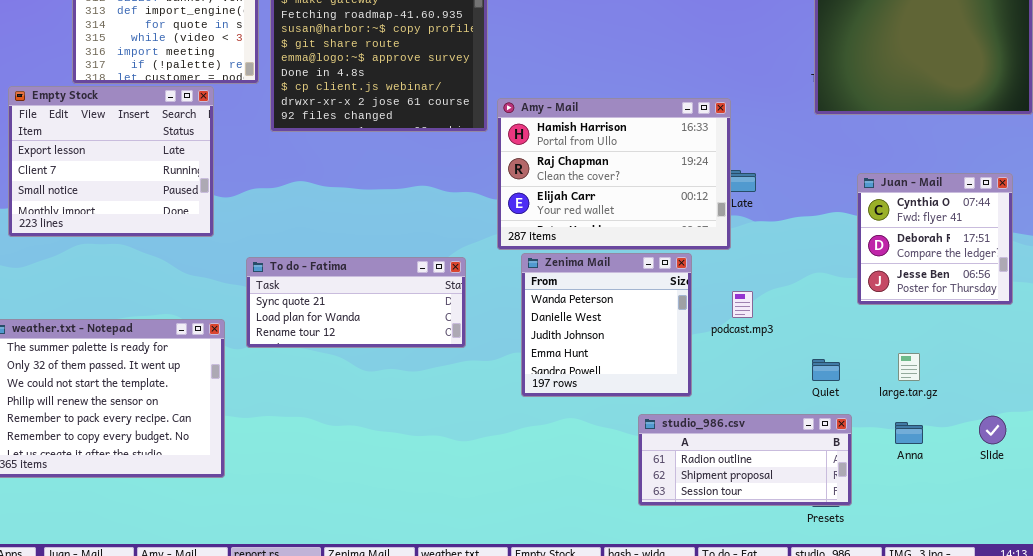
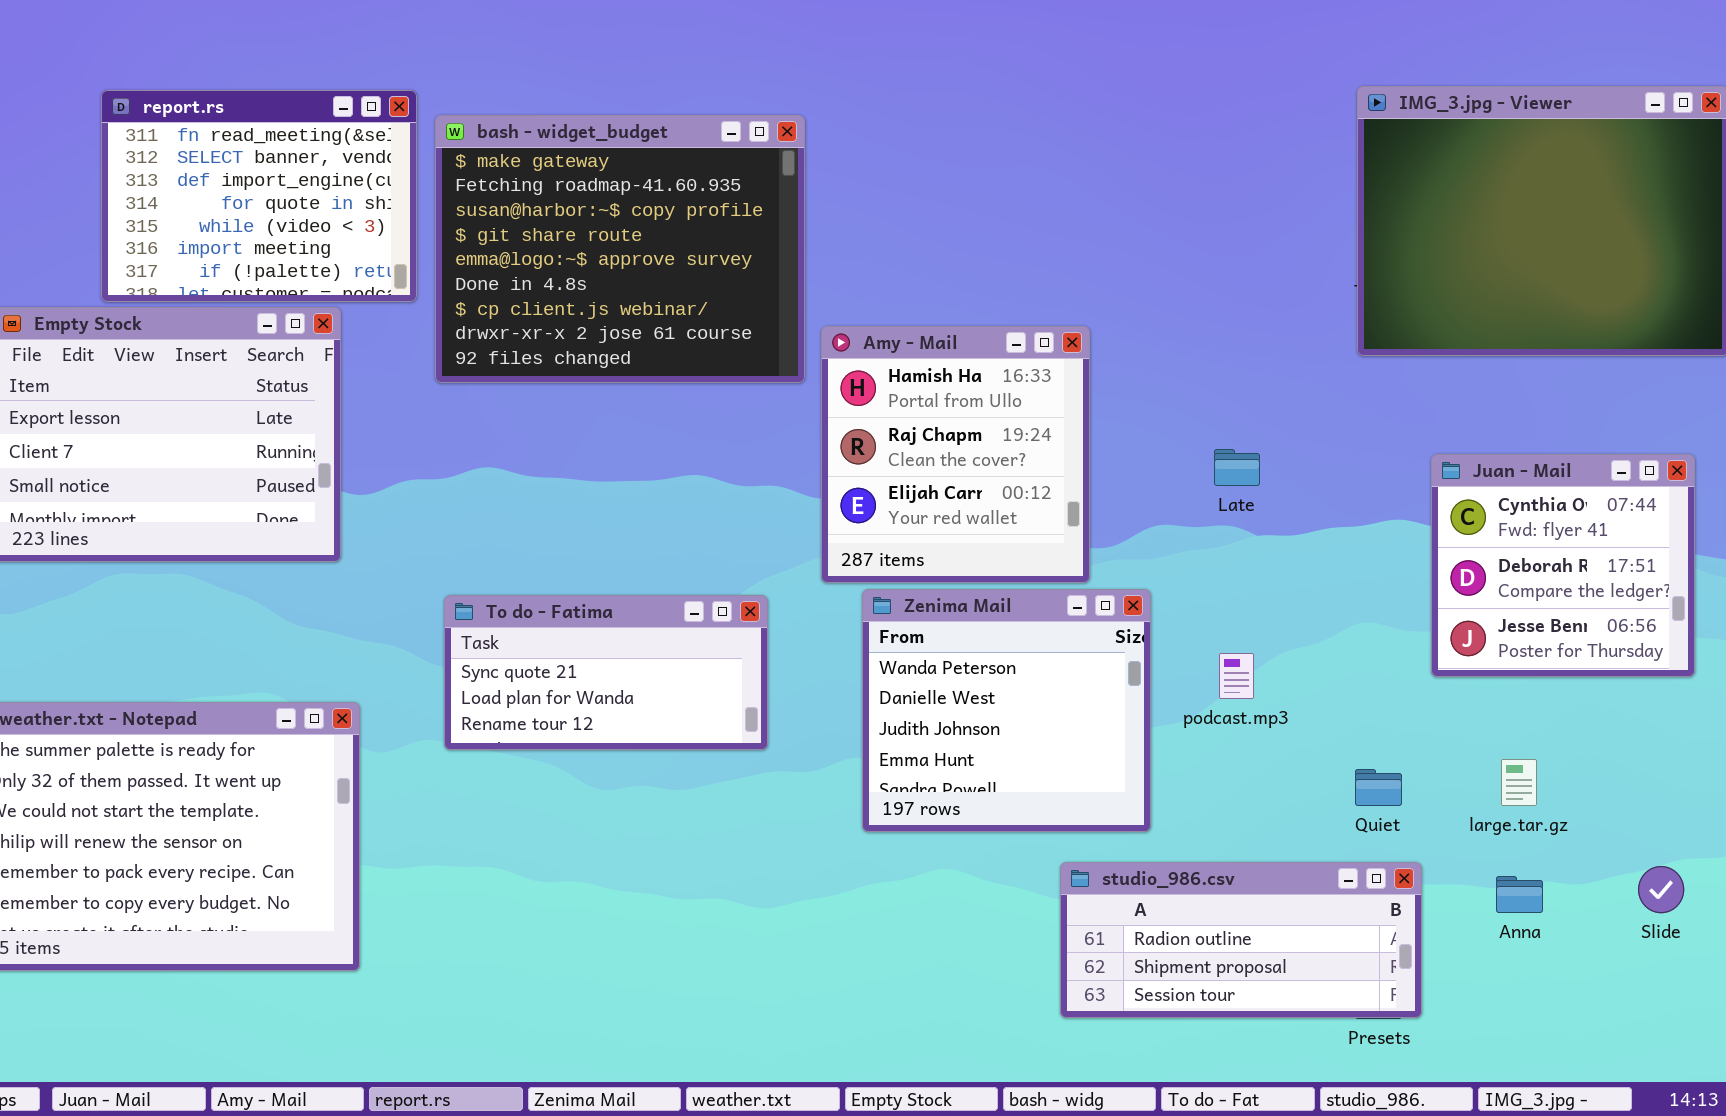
Amy - Mail: [497,98,731,250] -> [821,326,1090,583], resized
To do - Fatima: [246,257,466,348] -> [444,595,768,750], resized

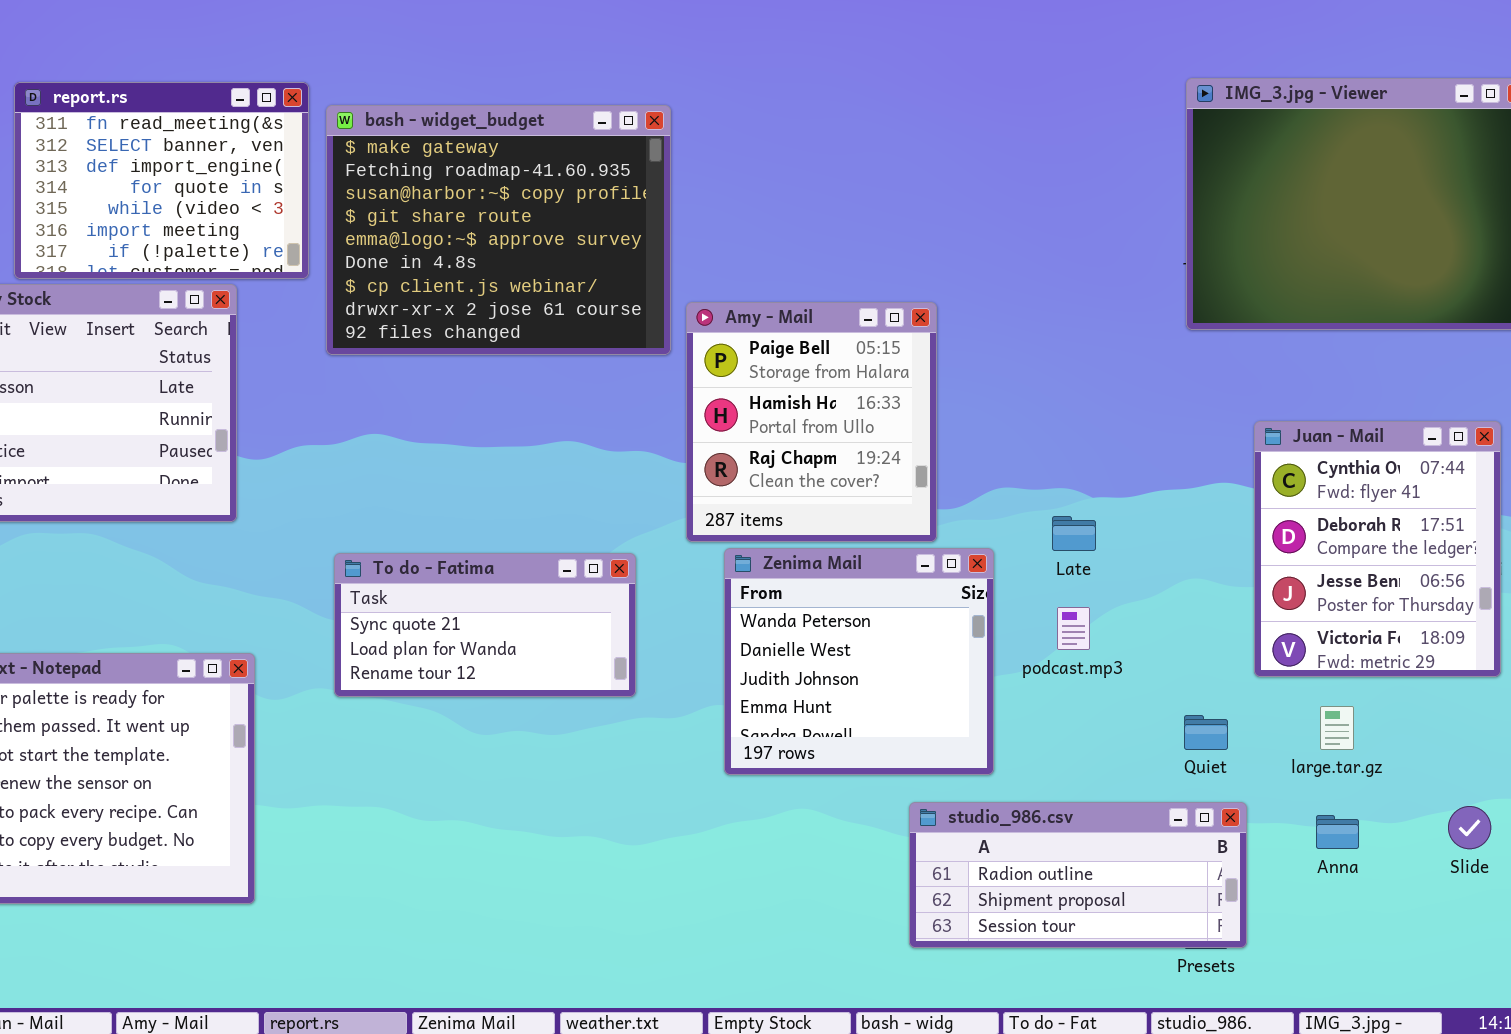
Amy - Mail: [821,326,1090,583] -> [686,302,937,542], scrolled up 1 row
Late: [1214,449,1260,486] -> [1052,516,1096,551], moved
Juan - Mail: [1431,454,1695,677] -> [1254,421,1501,677], resized

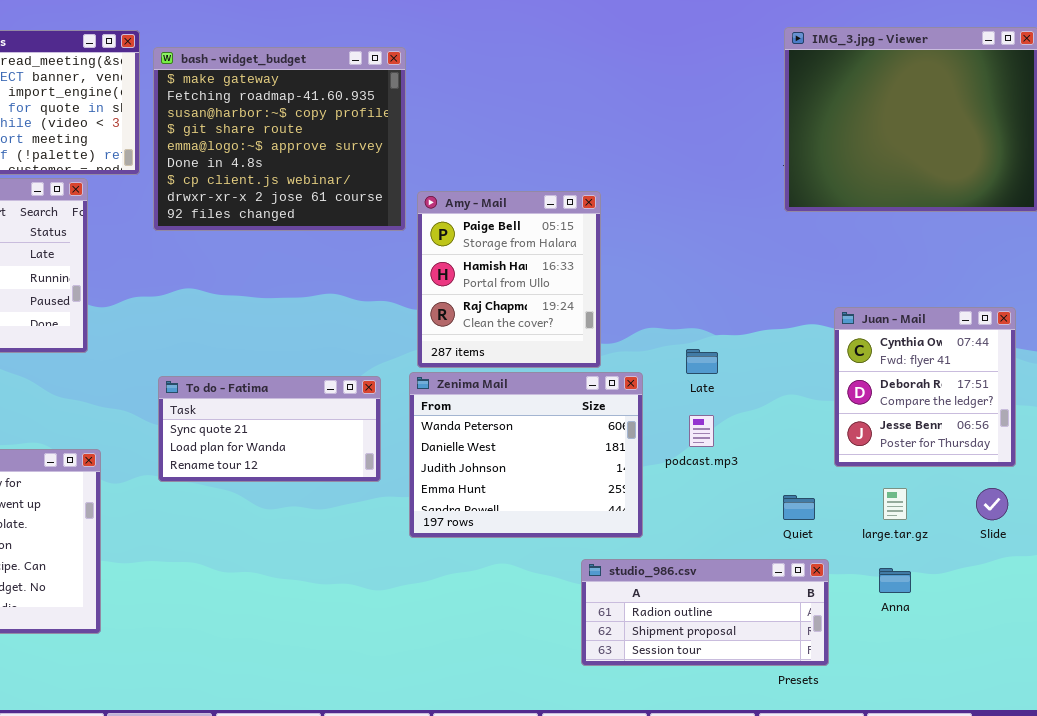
Juan - Mail: [1254,421,1501,677] -> [834,307,1016,467], resized
Zenima Mail: [724,548,994,775] -> [409,372,643,538], resized
Slide: [1448,806,1491,849] -> [976,488,1008,520], moved

